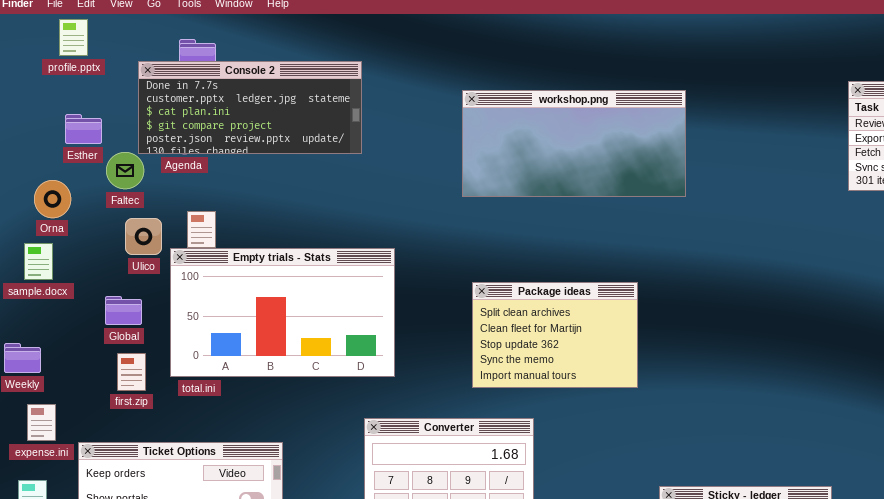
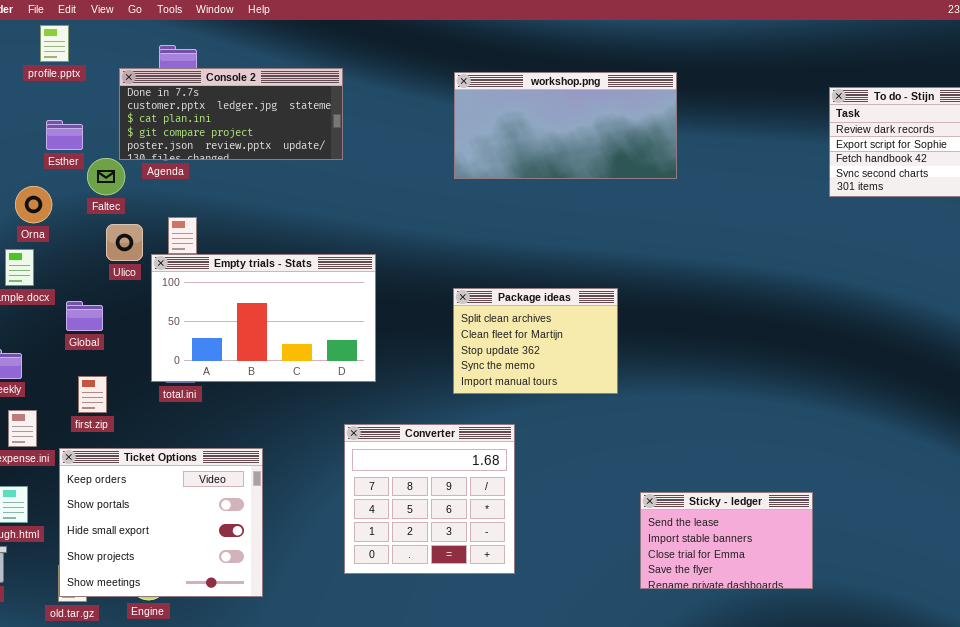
workshop.png: [462,90,686,197] -> [454,72,677,179], moved
Global: [105,296,142,325] -> [66,301,103,331], moved
first.zip: [117,353,146,391] -> [78,376,107,413], moved

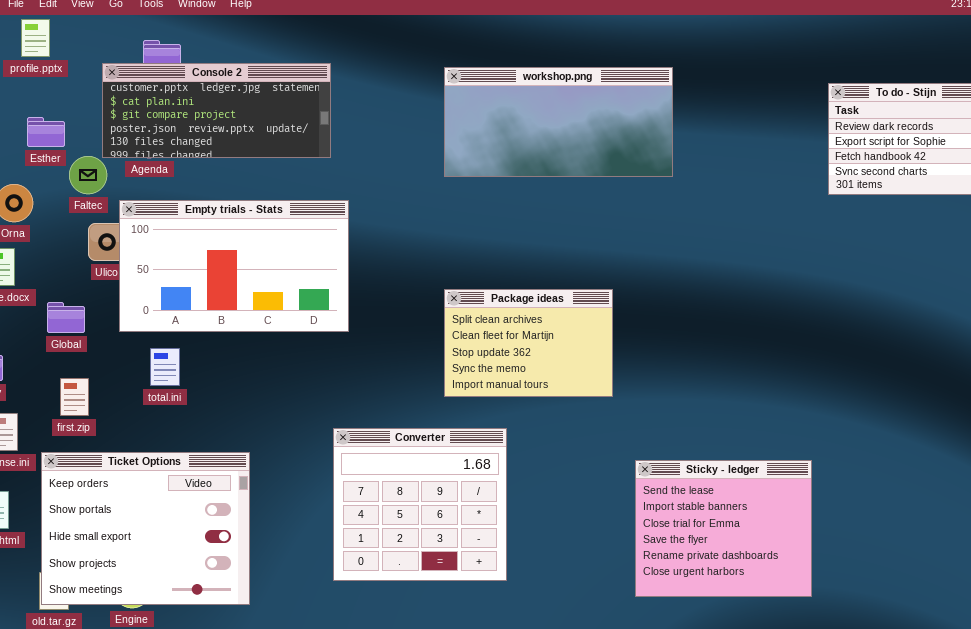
Console 2: [119,68,343,160] -> [102,63,331,158], scrolled down 1 row
Empty trials - Stats: [151,254,376,382] -> [119,200,349,332], moved
Sticky - ledger: [640,492,813,589] -> [635,460,812,597], resized

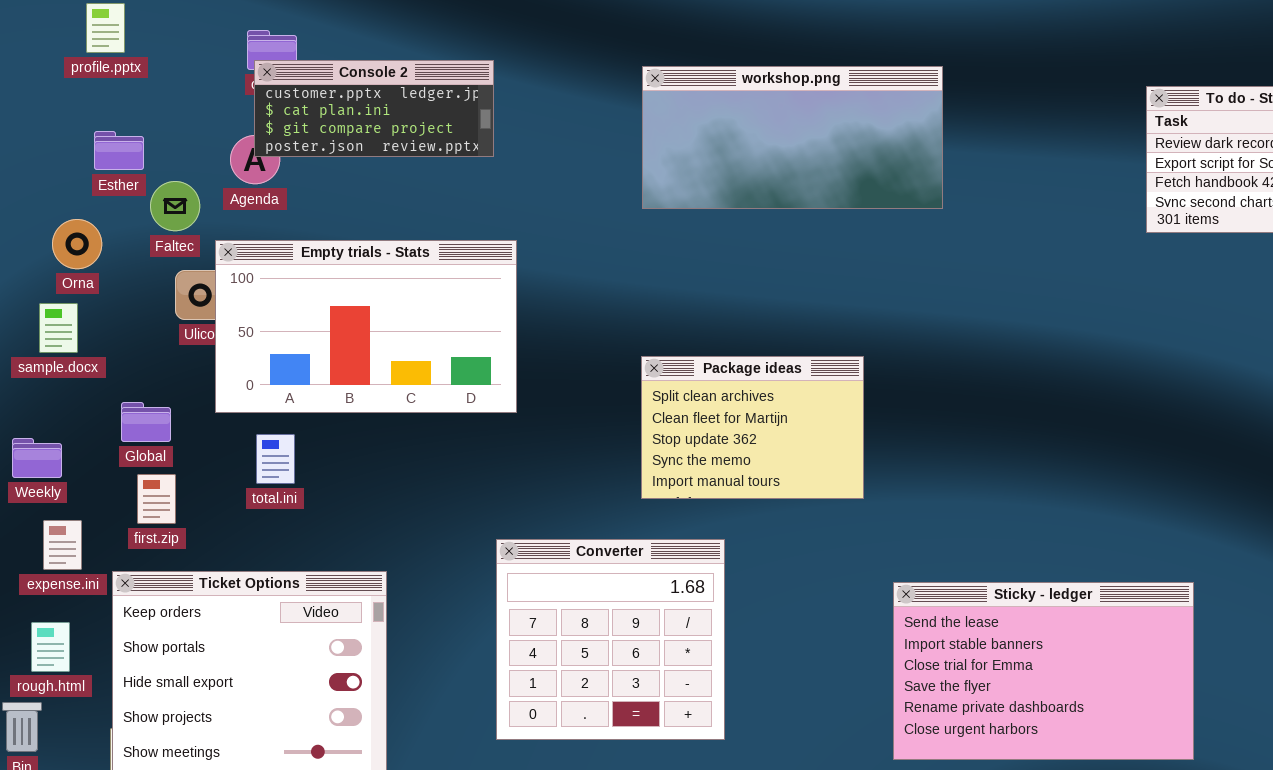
Console 2: [102,63,331,158] -> [254,60,494,157], resized
Global: [47,302,85,333] -> [121,402,171,442], moved
Sticky - ledger: [635,460,812,597] -> [893,582,1194,760], resized

